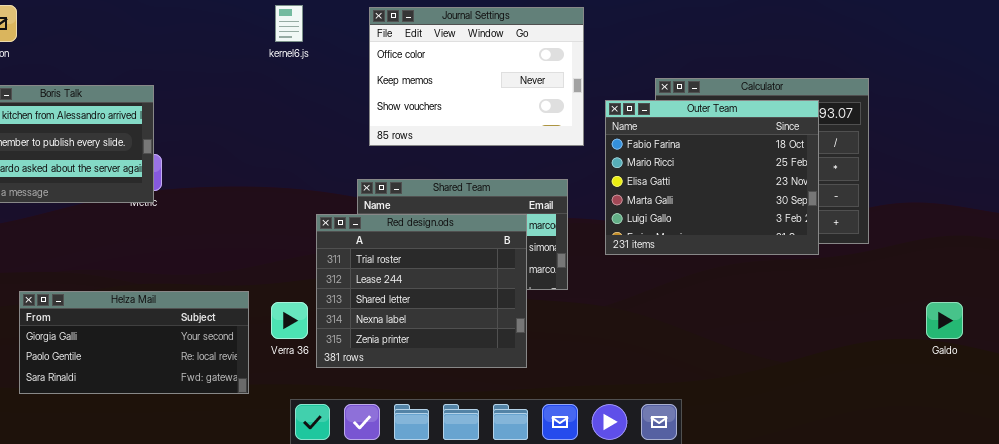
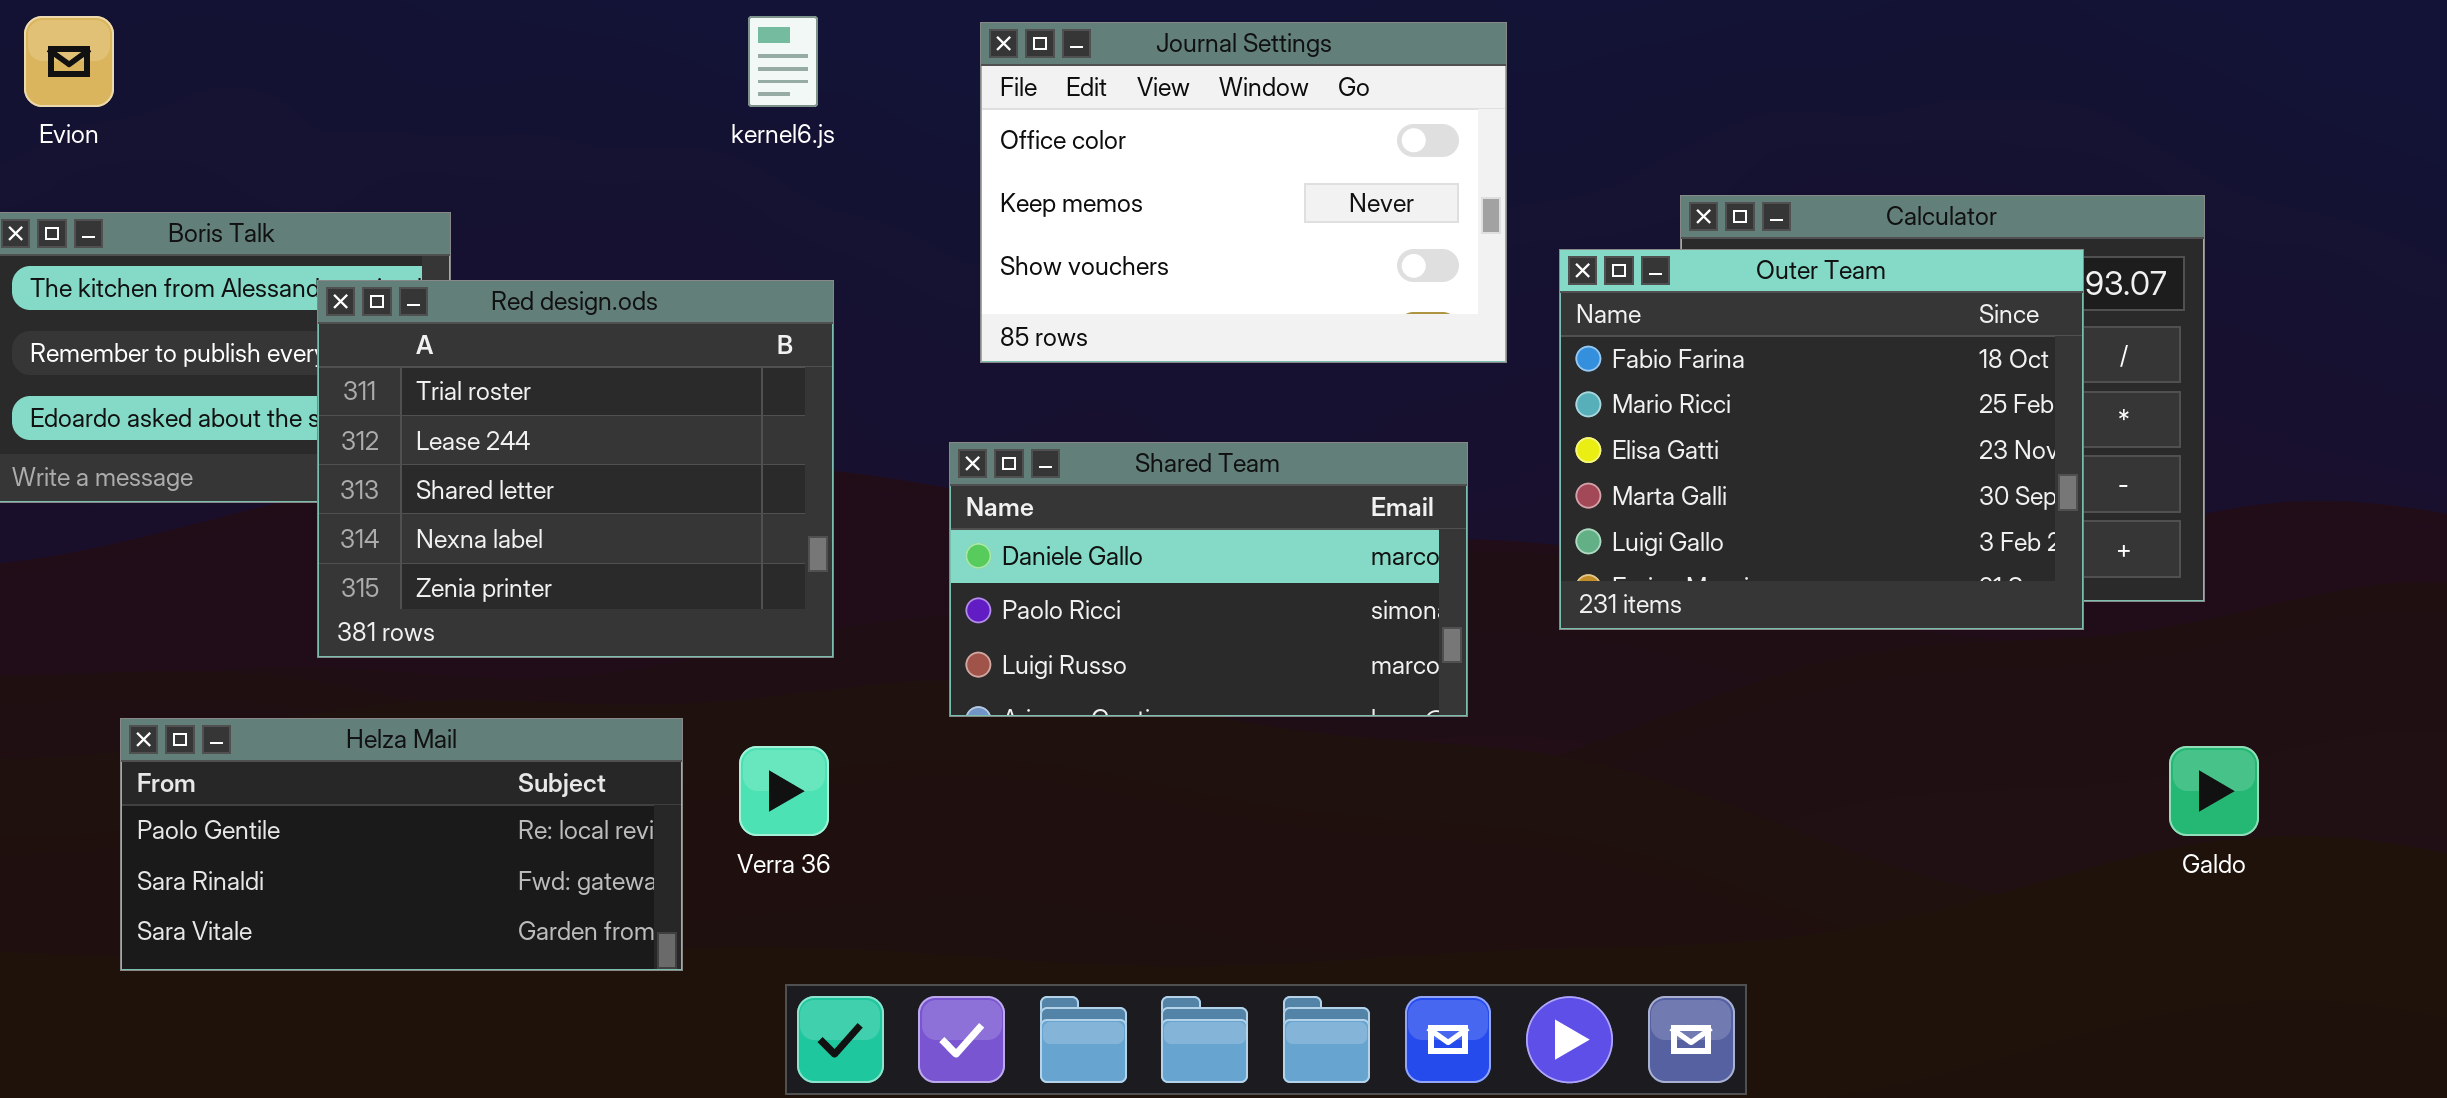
Red design.ods: [316,214,527,368] -> [317,280,834,658], moved
Helza Mail: [19,291,249,394] -> [120,718,683,971], scrolled down 1 row
Galdo: [926,302,963,339] -> [2169,746,2259,836], moved

